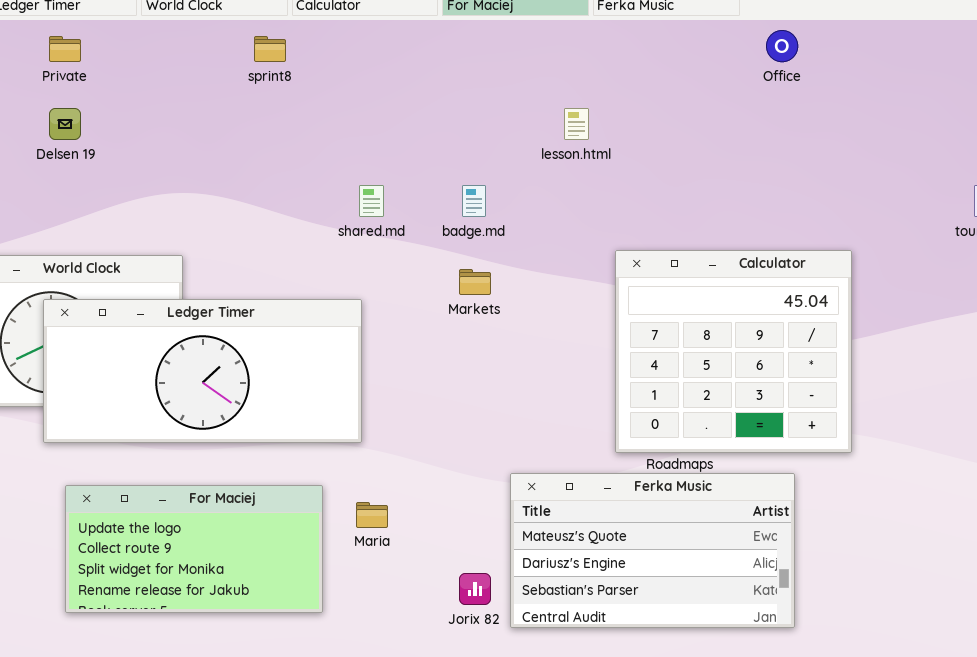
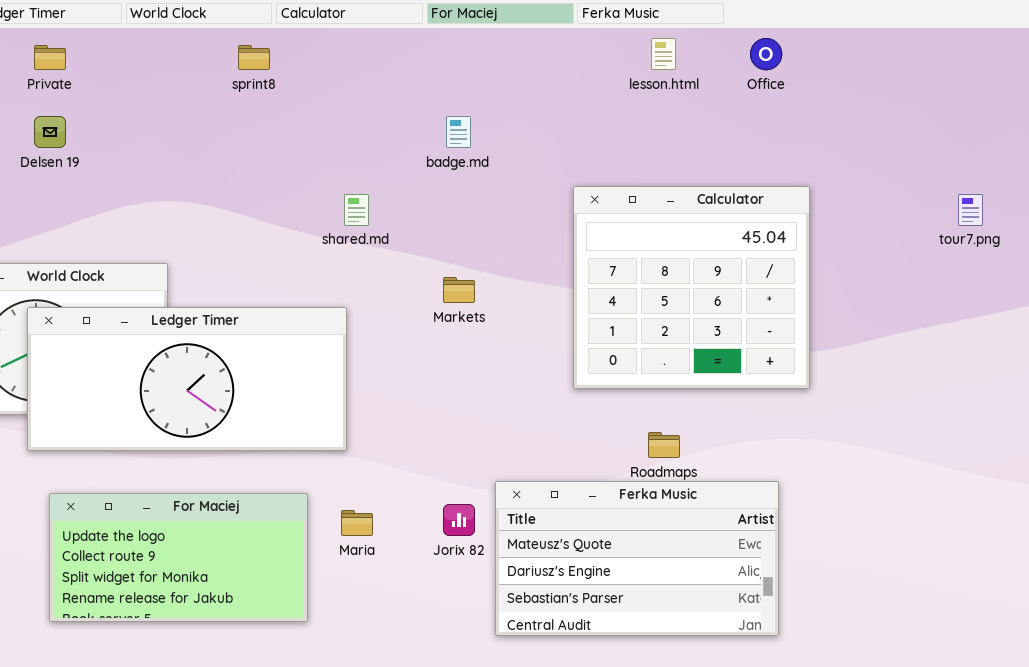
lesson.html: [564,108,589,140] -> [651,38,676,70], moved
badge.md: [462,185,486,217] -> [446,116,471,148], moved
Calculator: [615,250,852,453] -> [573,186,810,389], moved
Jorix 82: [459,573,491,605] -> [443,504,475,536], moved

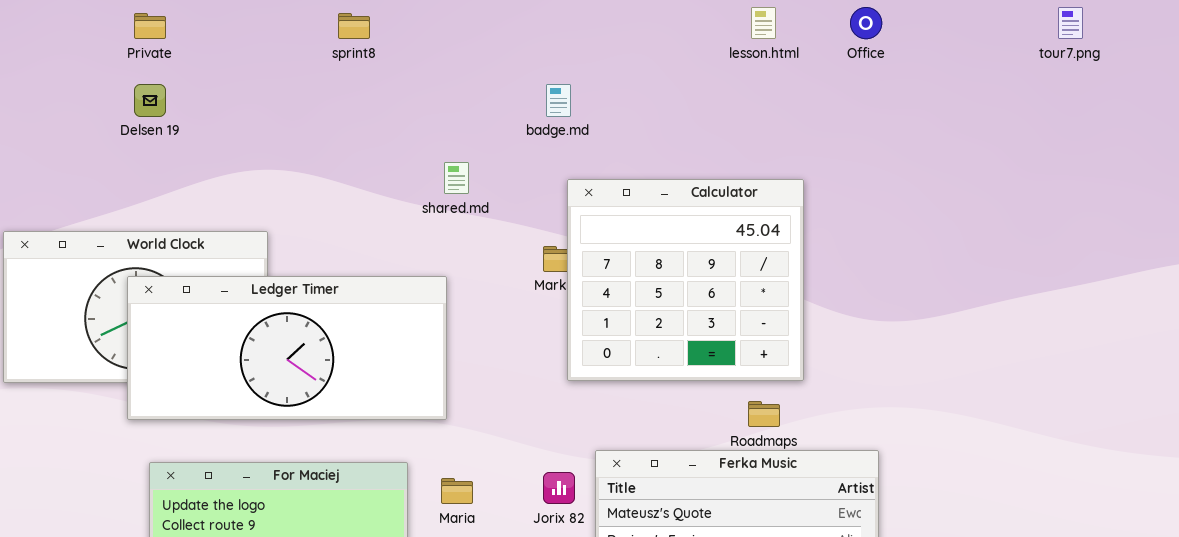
Calculator: [573,186,810,389] -> [567,179,804,381], moved
tour7.png: [958,194,983,226] -> [1058,7,1083,39], moved

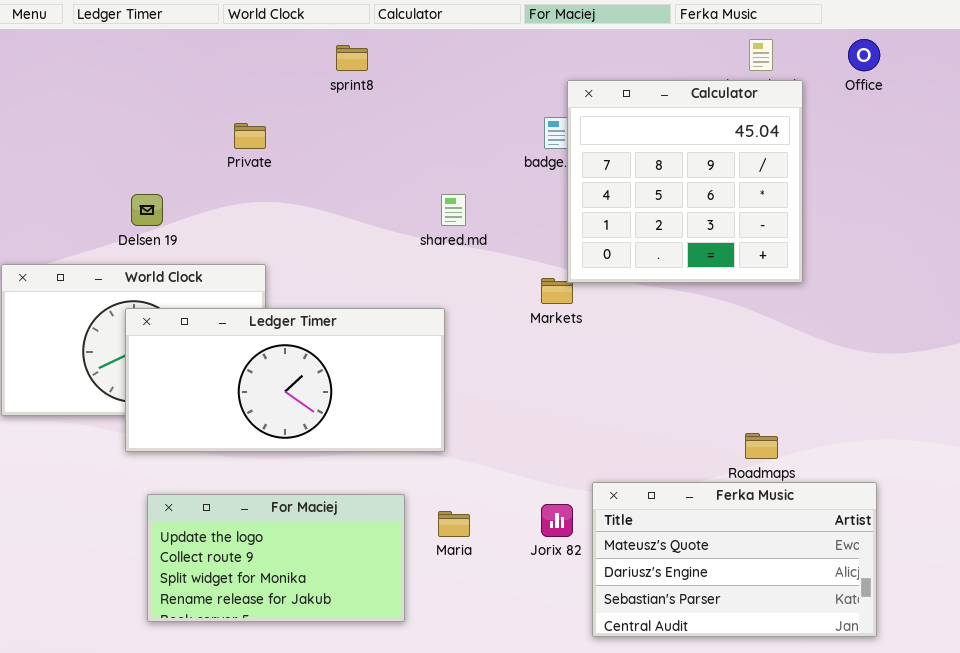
Private: [134,13,166,39] -> [234,123,266,149], moved
Delsen 19: [134,84,166,117] -> [131,194,163,226], moved
Calculator: [567,179,804,381] -> [567,80,803,283], moved

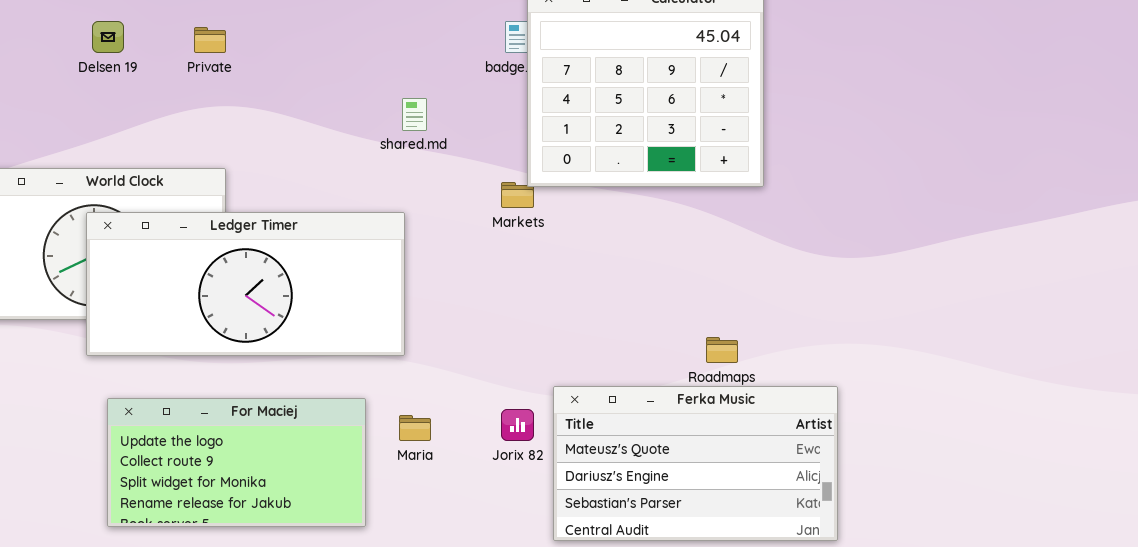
Delsen 19: [131,194,163,226] -> [92,21,124,53], moved

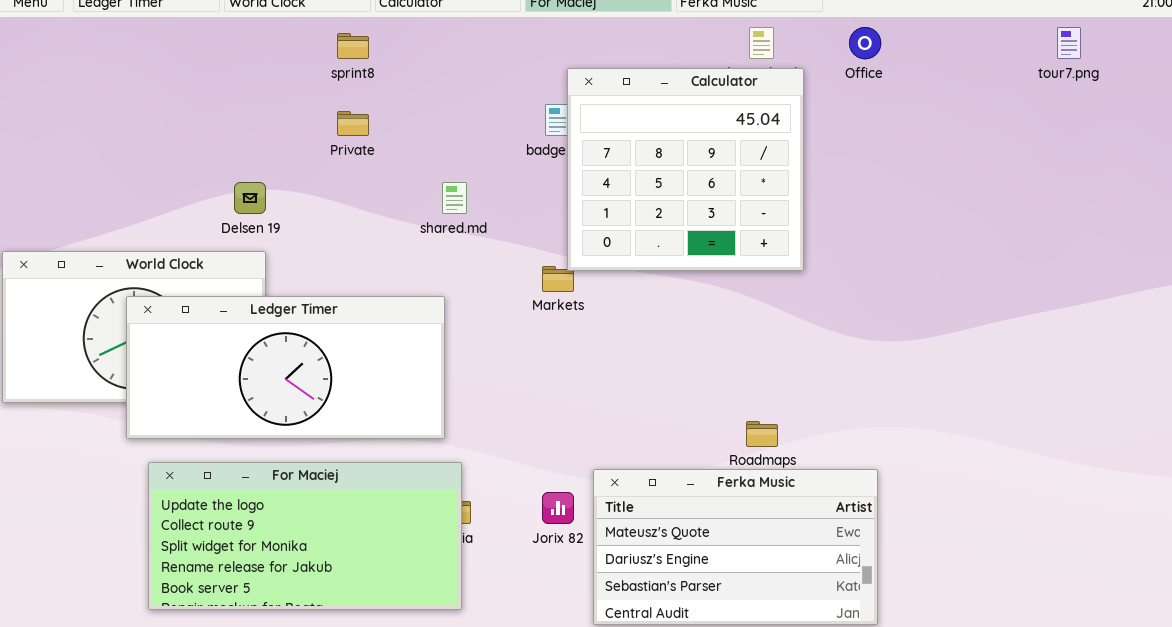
Delsen 19: [92,21,124,53] -> [234,182,266,214], moved
Private: [194,27,226,53] -> [337,111,369,136], moved
For Maciej: [107,398,366,527] -> [148,462,462,610], resized

